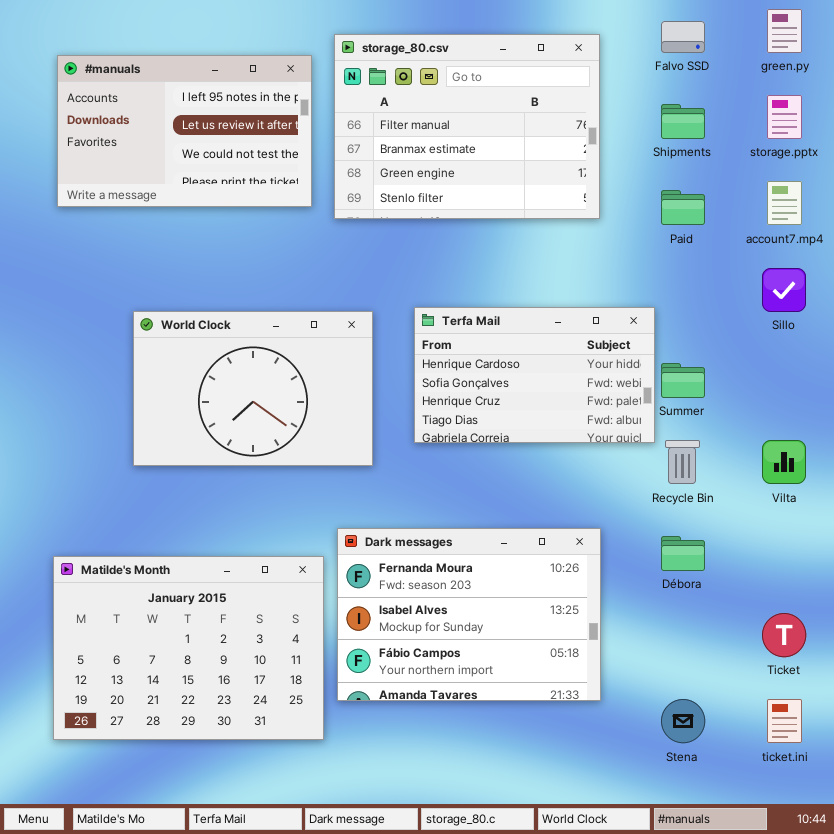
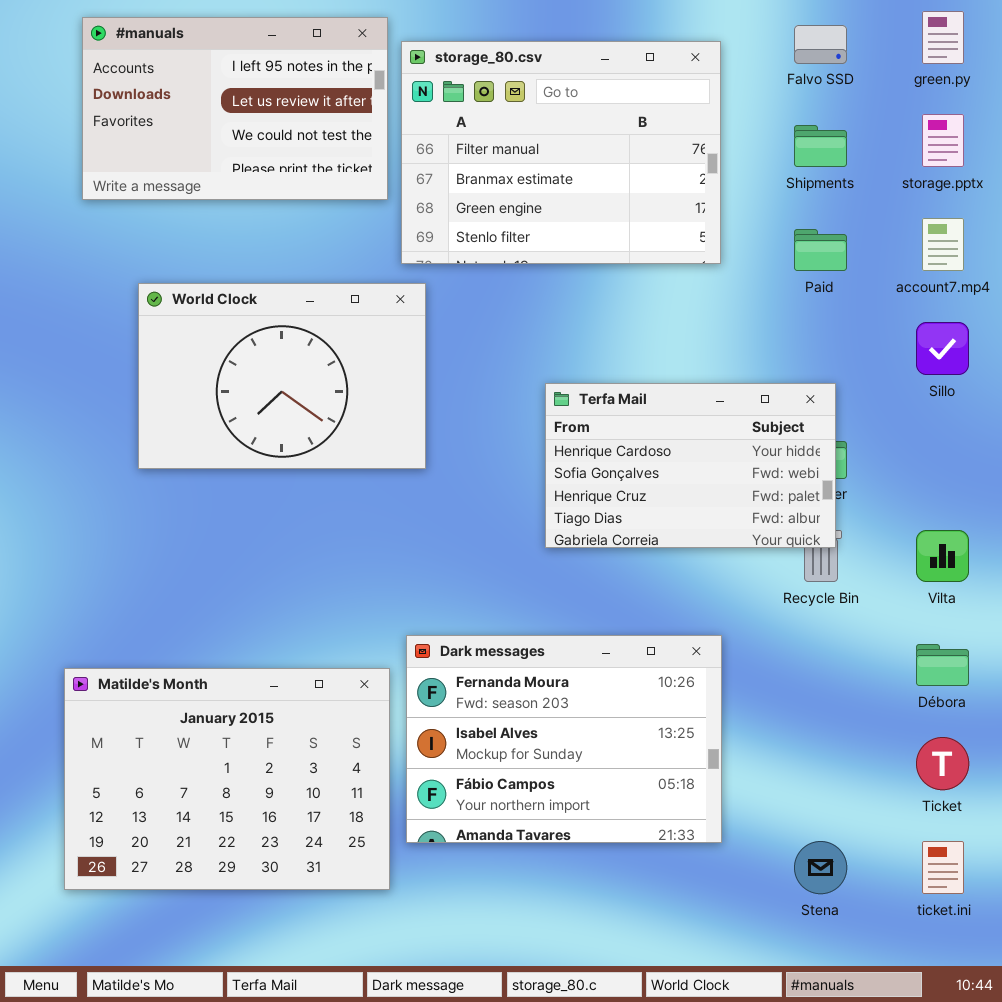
#manuals: [57,55,312,207] -> [82,17,388,200], moved
Terfa Mail: [414,307,655,443] -> [545,383,836,548], moved
World Clock: [133,311,373,466] -> [138,283,426,469], moved
Débora: [661,536,705,571] -> [916,644,969,686], moved

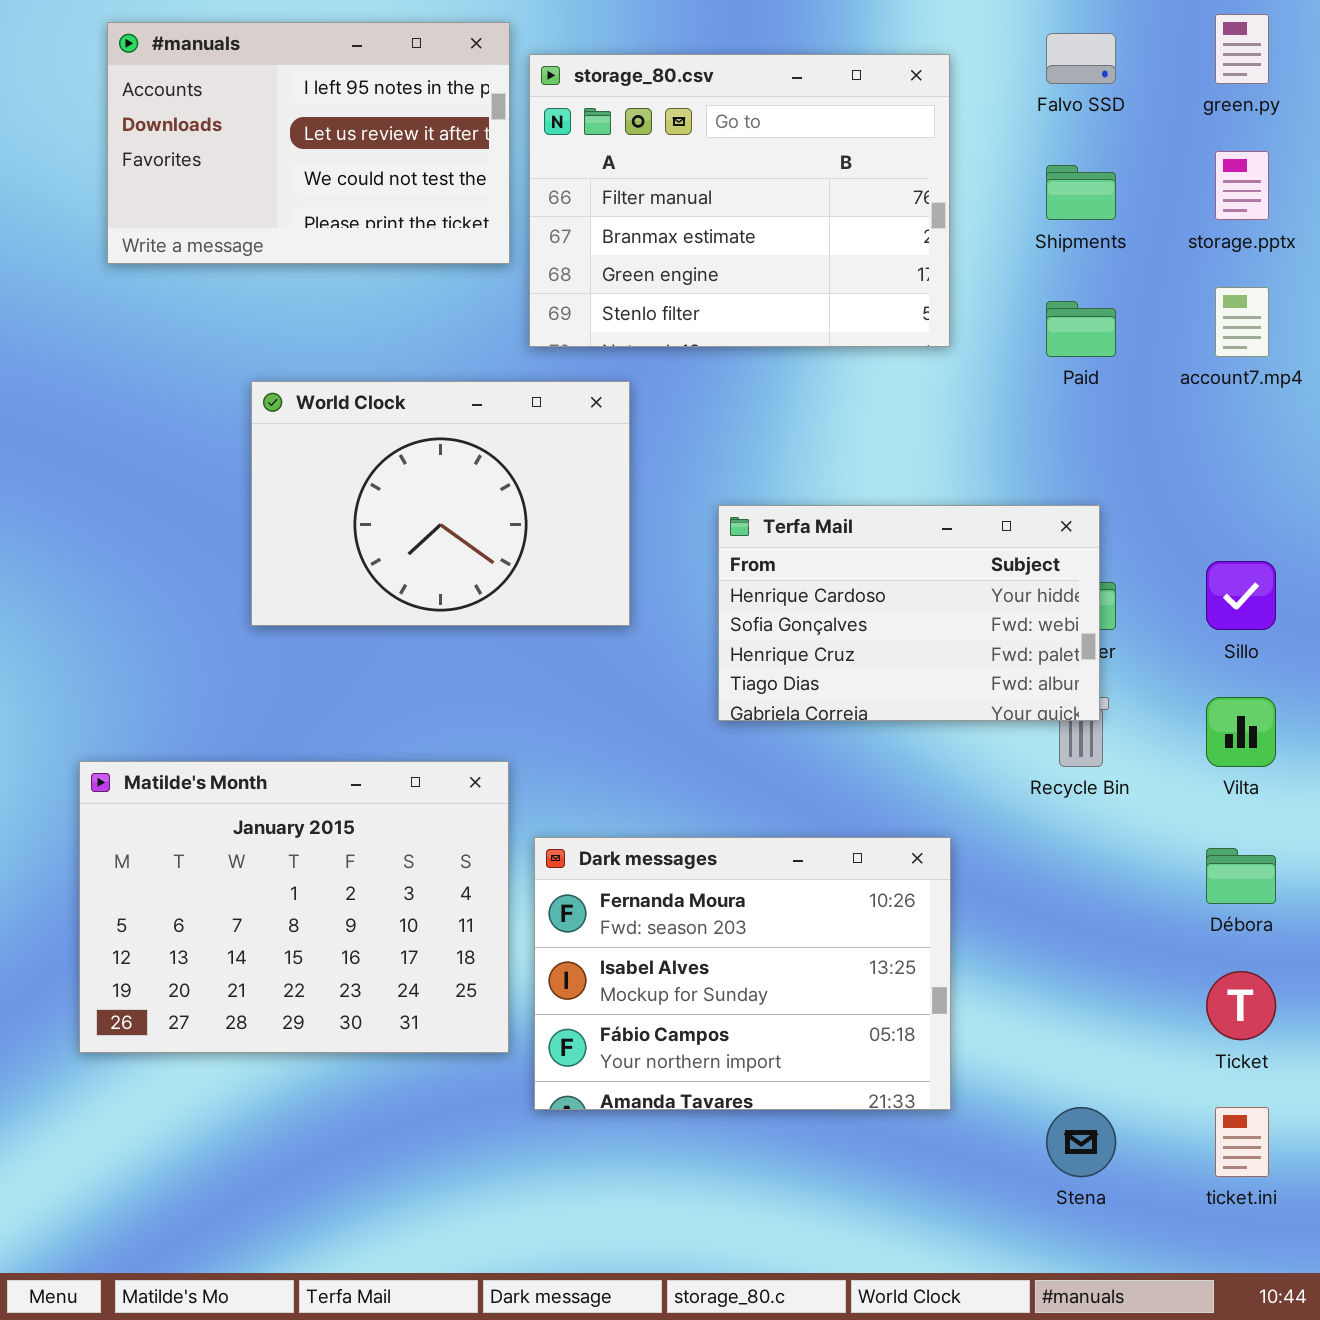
World Clock: [138,283,426,469] -> [251,381,630,626], moved
Sillo: [916,322,969,375] -> [1206,561,1276,630], moved
Matilde's Month: [64,668,390,890] -> [79,761,509,1053], moved

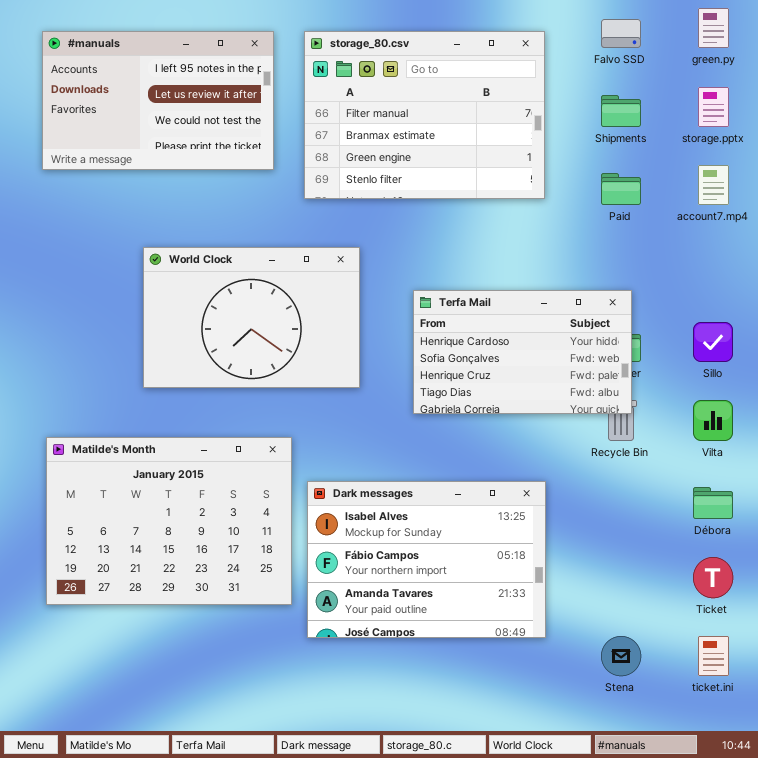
#manuals: [107,22,510,264] -> [42,31,274,170], moved
World Clock: [251,381,630,626] -> [143,247,360,388], moved
Dark messages: [534,837,951,1110] -> [307,481,546,638], scrolled down 1 row

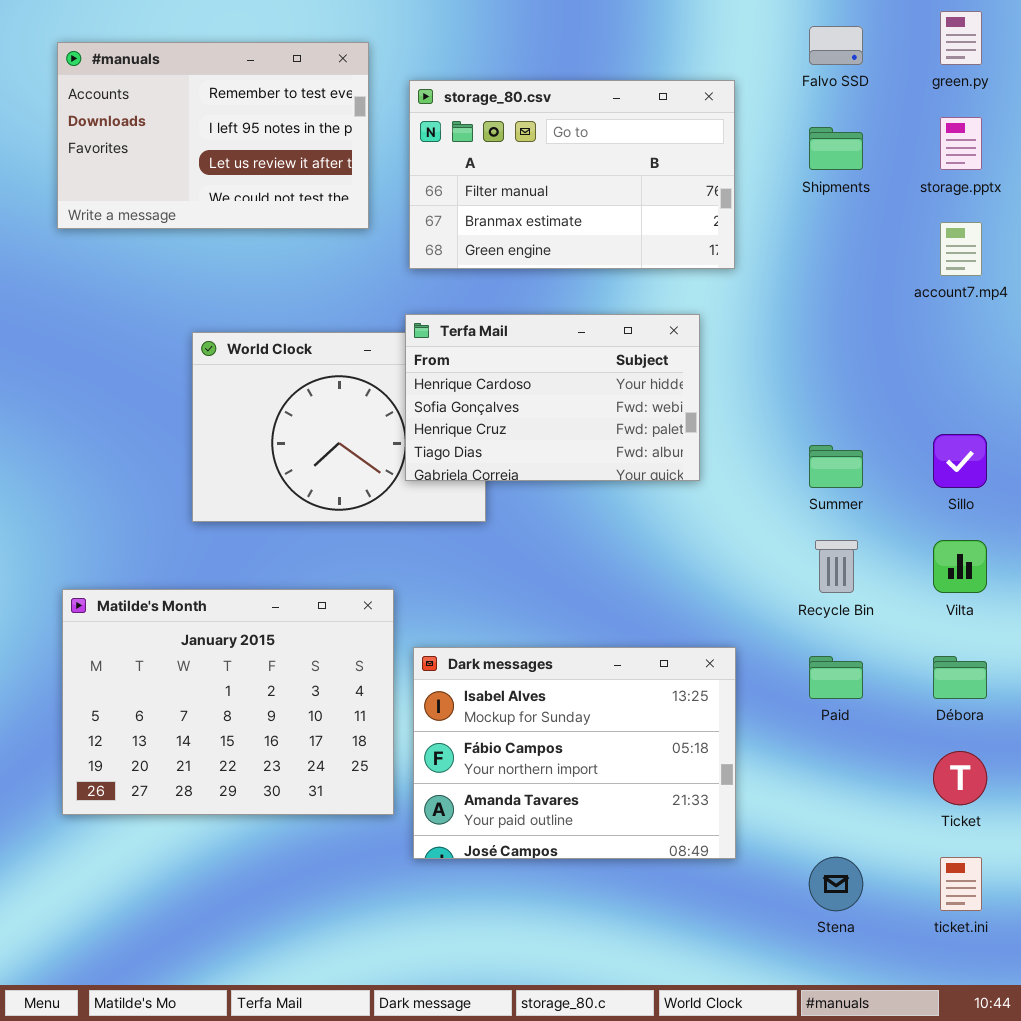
#manuals: [42,31,274,170] -> [57,42,369,229], scrolled up 1 row
storage_80.csv: [304,31,545,199] -> [409,80,735,269], resized
Paid: [601,173,641,205] -> [809,656,863,699], moved
Terfa Mail: [413,290,632,414] -> [405,314,700,481], moved

